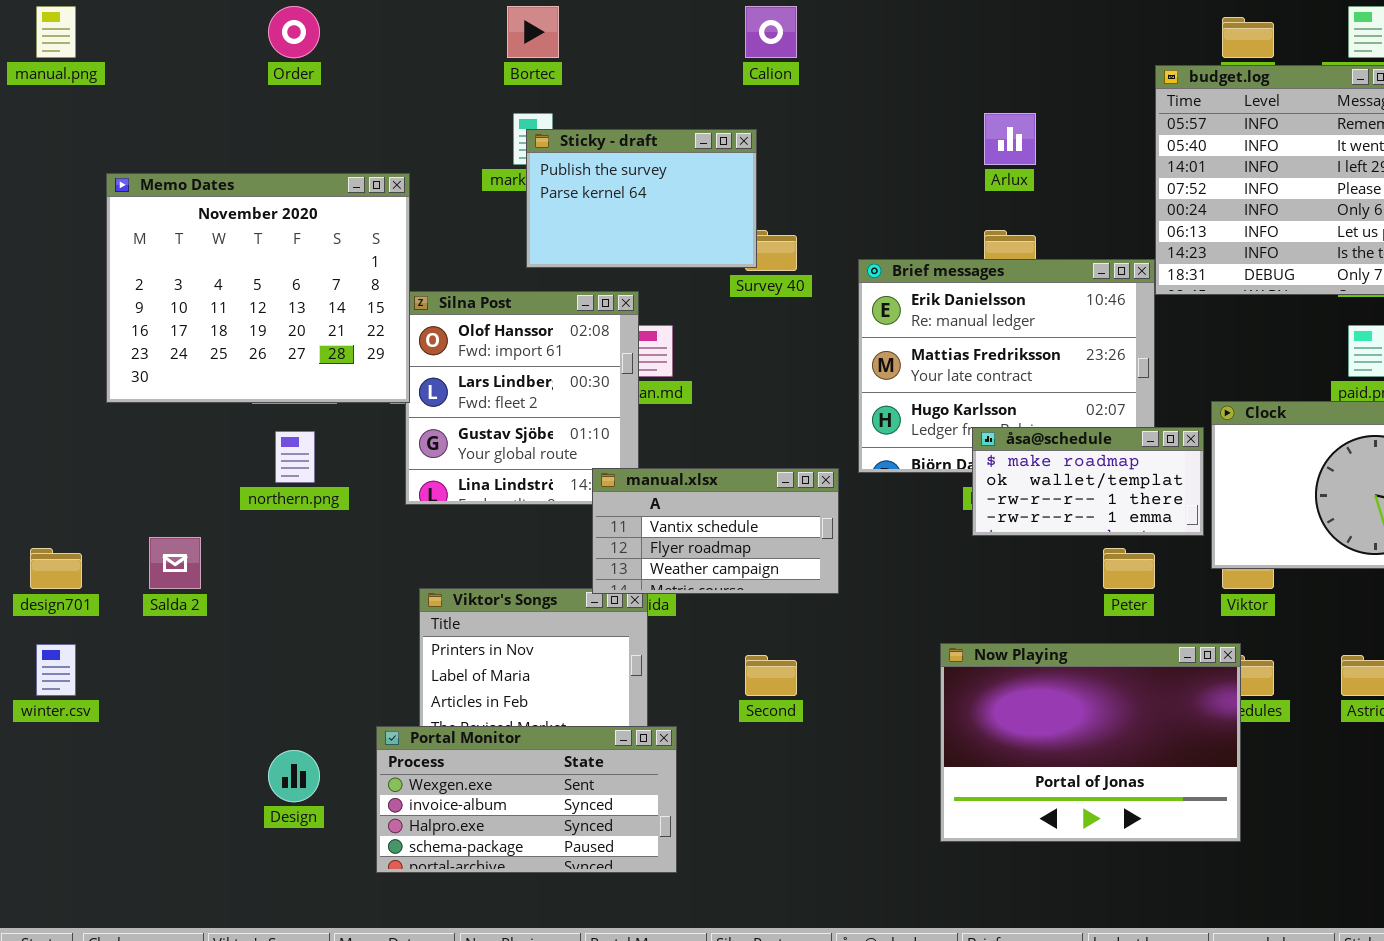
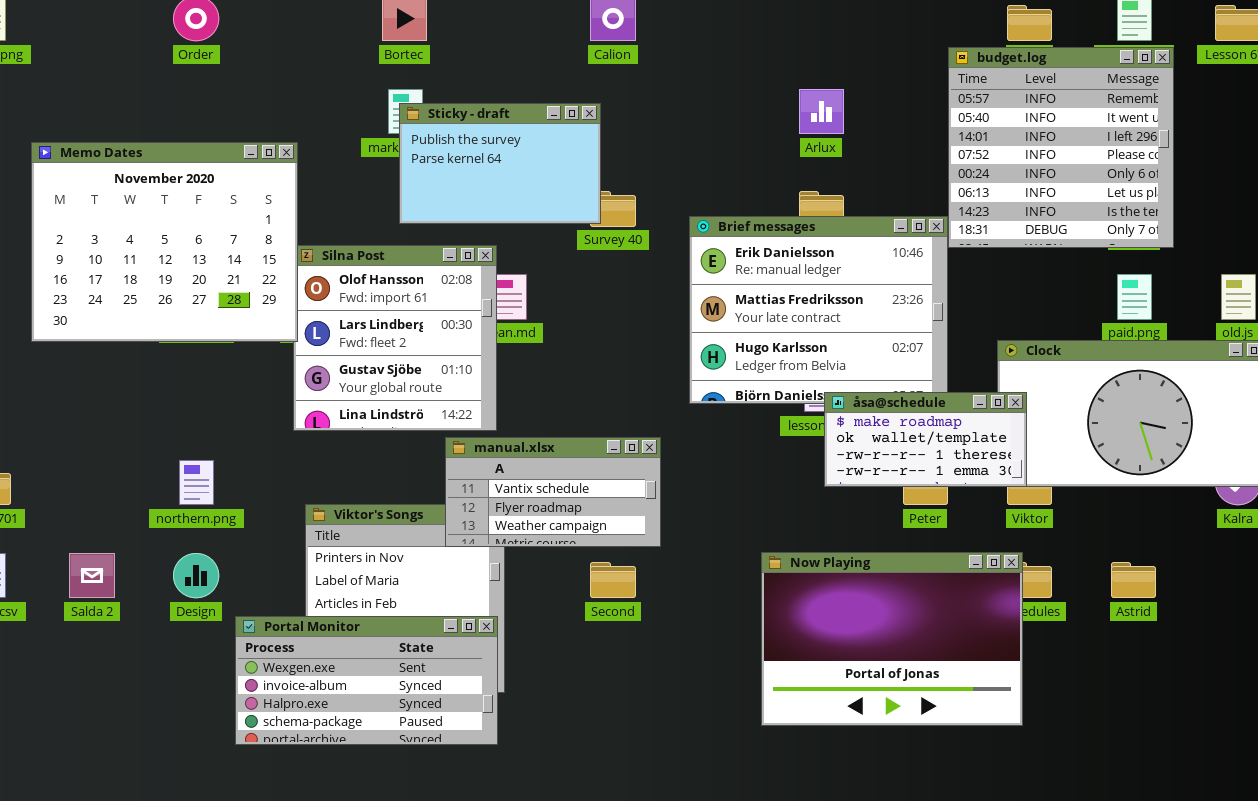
åsa@schedule: [972,427,1204,536] -> [824,392,1027,487], moved
northern.png: [275,431,315,483] -> [179,460,214,505], moved
manual.xlsx: [592,468,839,594] -> [445,437,661,547], moved
Salda 2: [149,537,201,589] -> [69,553,115,598], moved
Portal Monitor: [376,726,677,873] -> [235,616,498,745], moved
Design: [268,750,320,802] -> [173,553,219,598], moved

